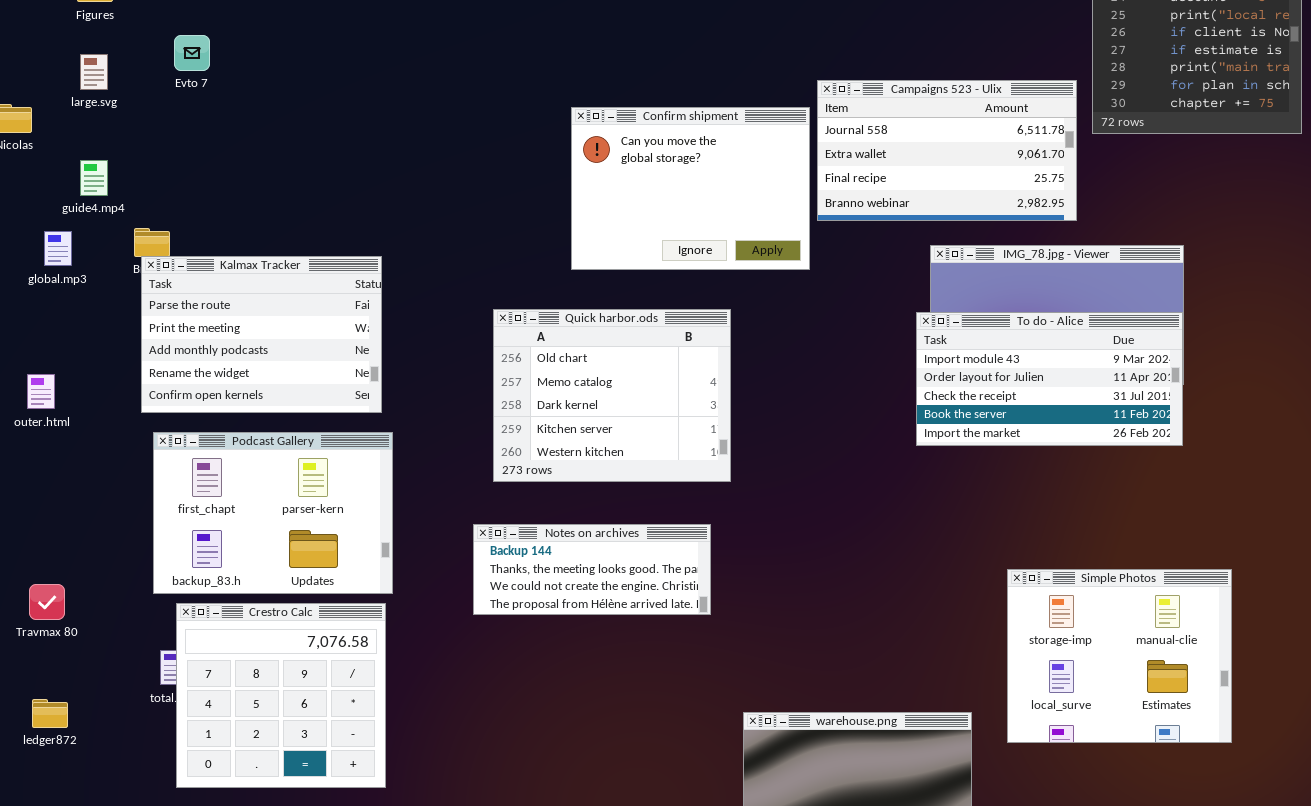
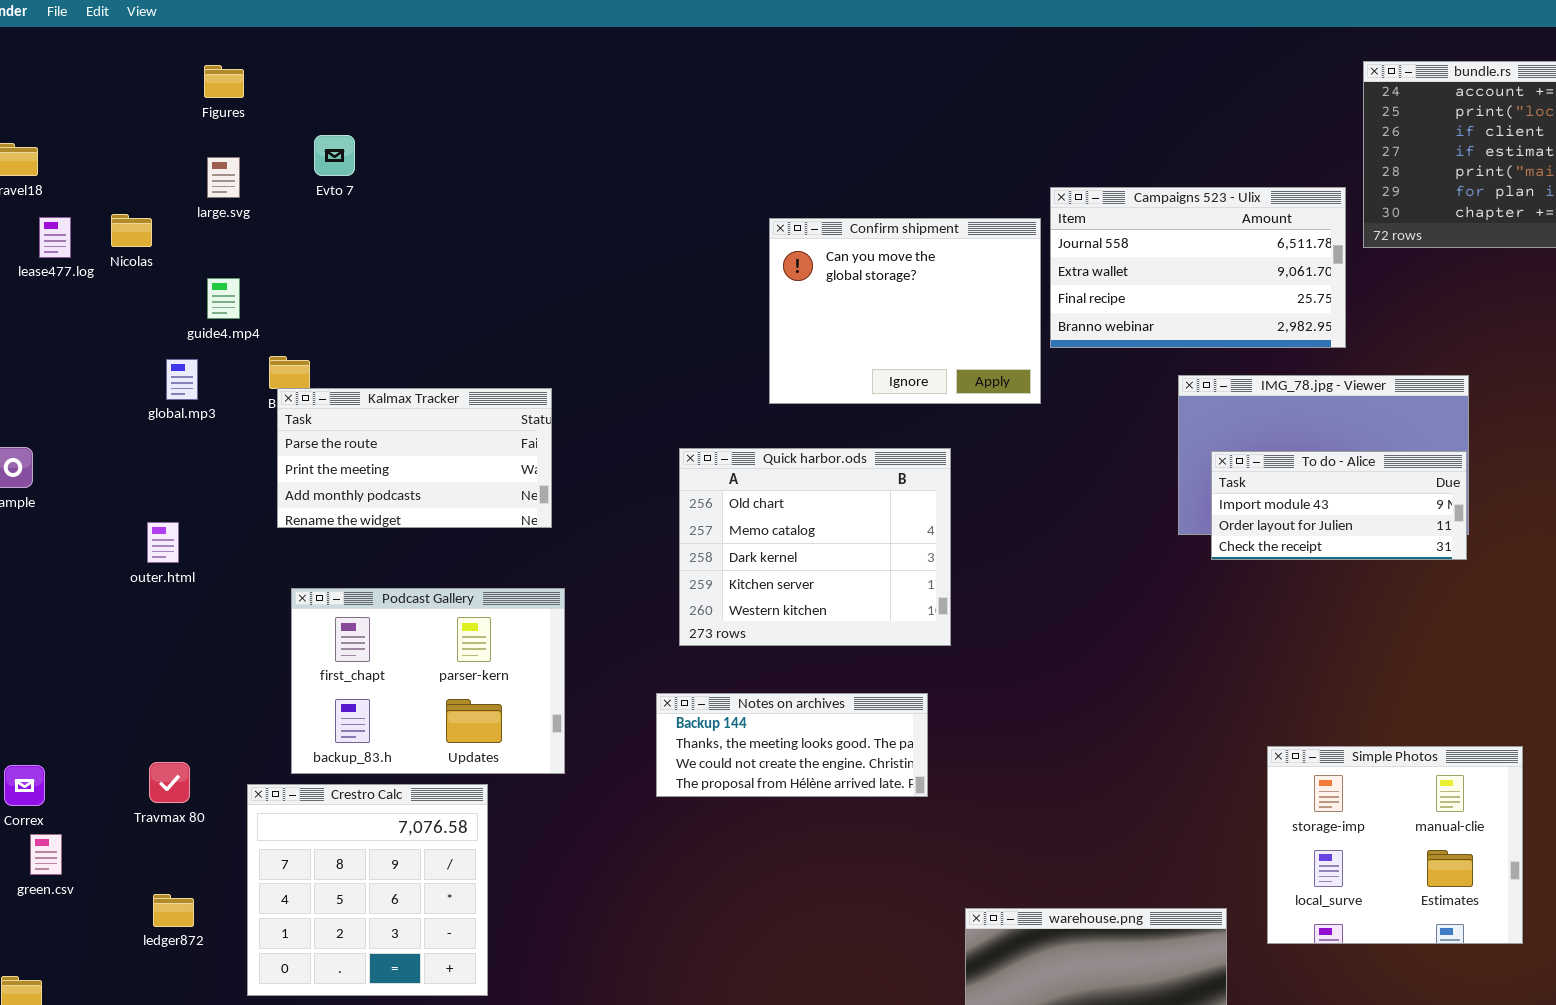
Kalmax Tracker: [141,256,382,413] -> [277,388,552,528], resized
To do - Alice: [916,312,1183,446] -> [1211,451,1467,560], resized
Crestro Calc: [176,603,386,788] -> [247,784,488,996], moved

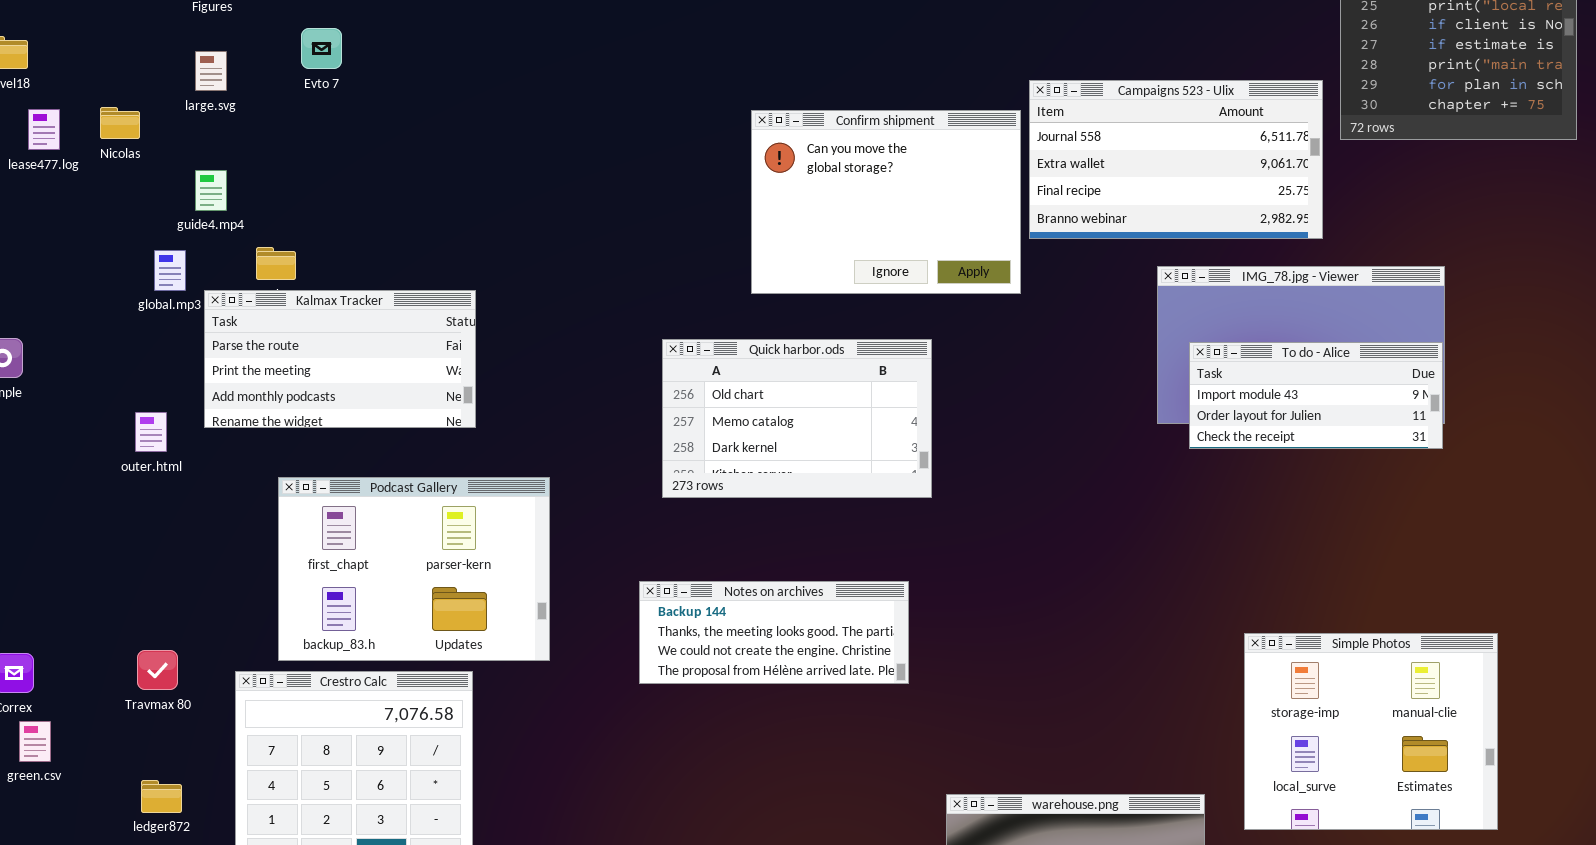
Kalmax Tracker: [277,388,552,528] -> [204,290,476,428], moved
Quick harbor.ods: [679,448,951,646] -> [662,339,932,498], resized

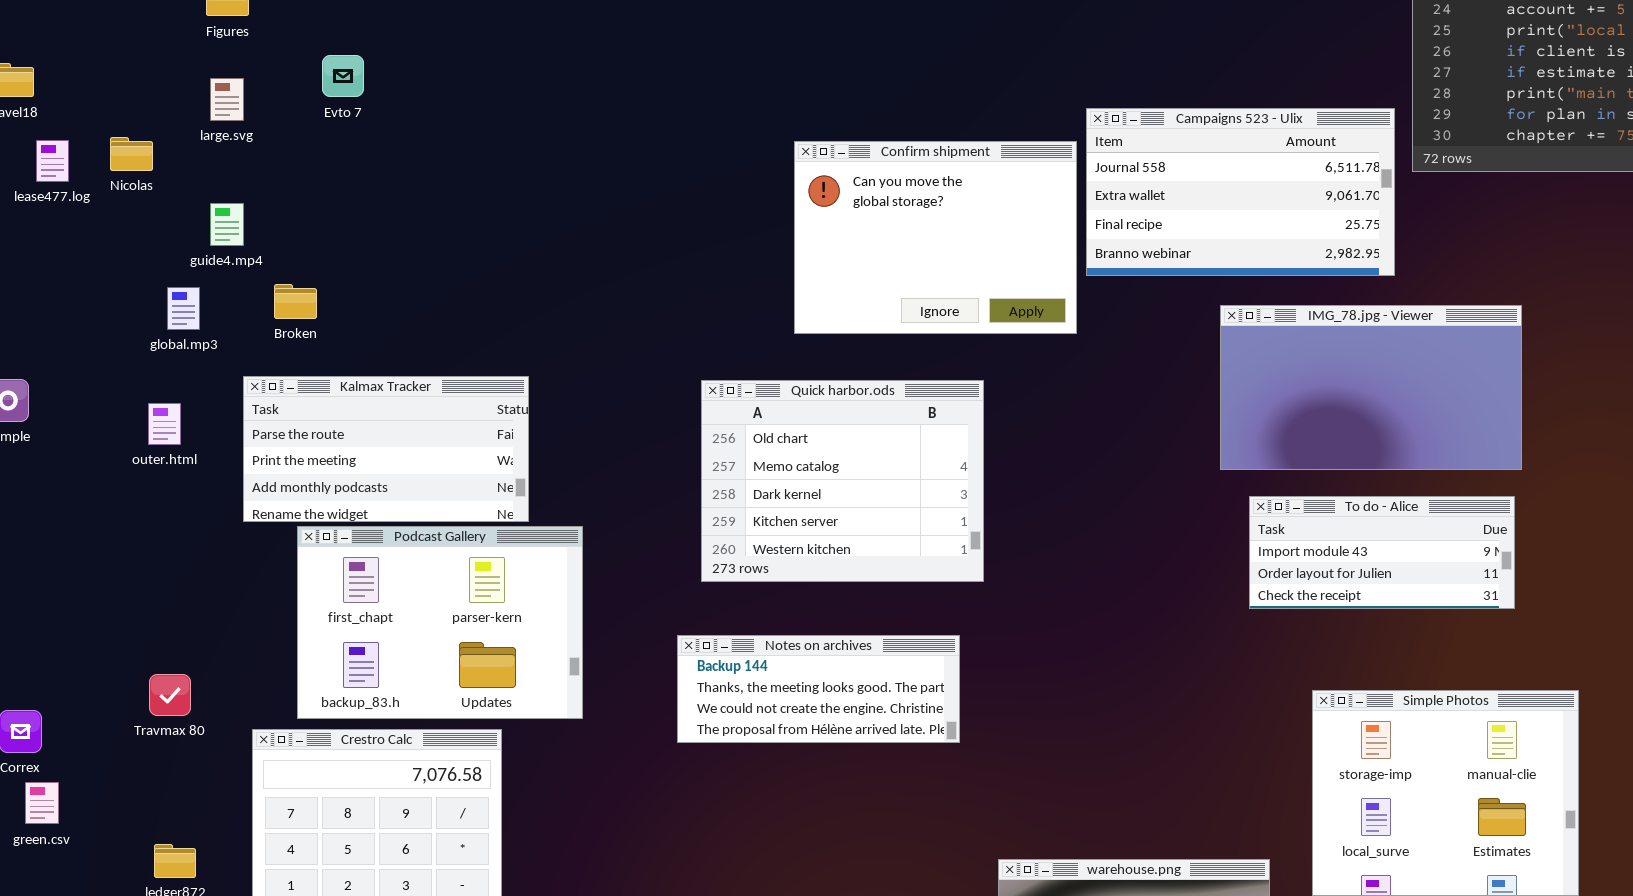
Kalmax Tracker: [204,290,476,428] -> [243,376,529,522], moved
Quick harbor.ods: [662,339,932,498] -> [701,380,984,582], resized
To do - Alice: [1189,342,1443,449] -> [1249,496,1515,609], moved
outer.html: [135,412,167,452] -> [148,403,181,445], moved
Travmax 80: [137,650,178,690] -> [149,674,191,716], moved

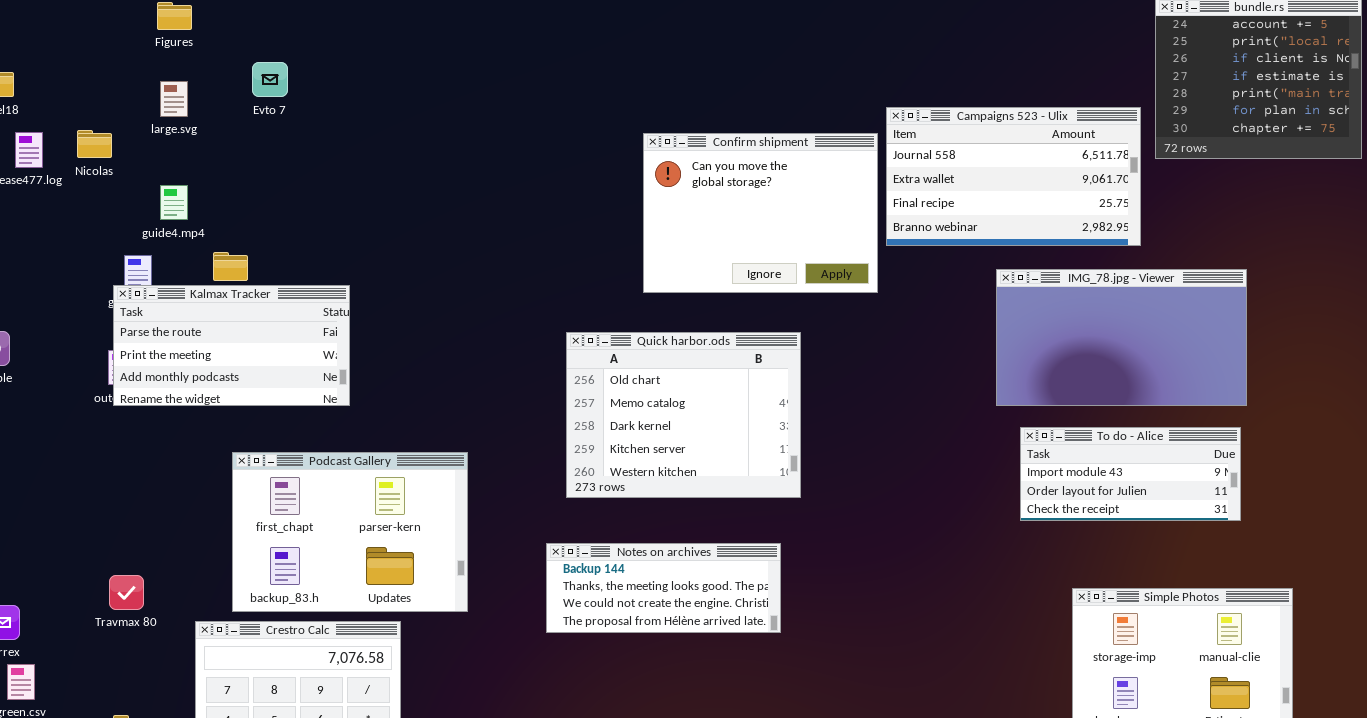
Kalmax Tracker: [243,376,529,522] -> [113,285,350,406], moved

